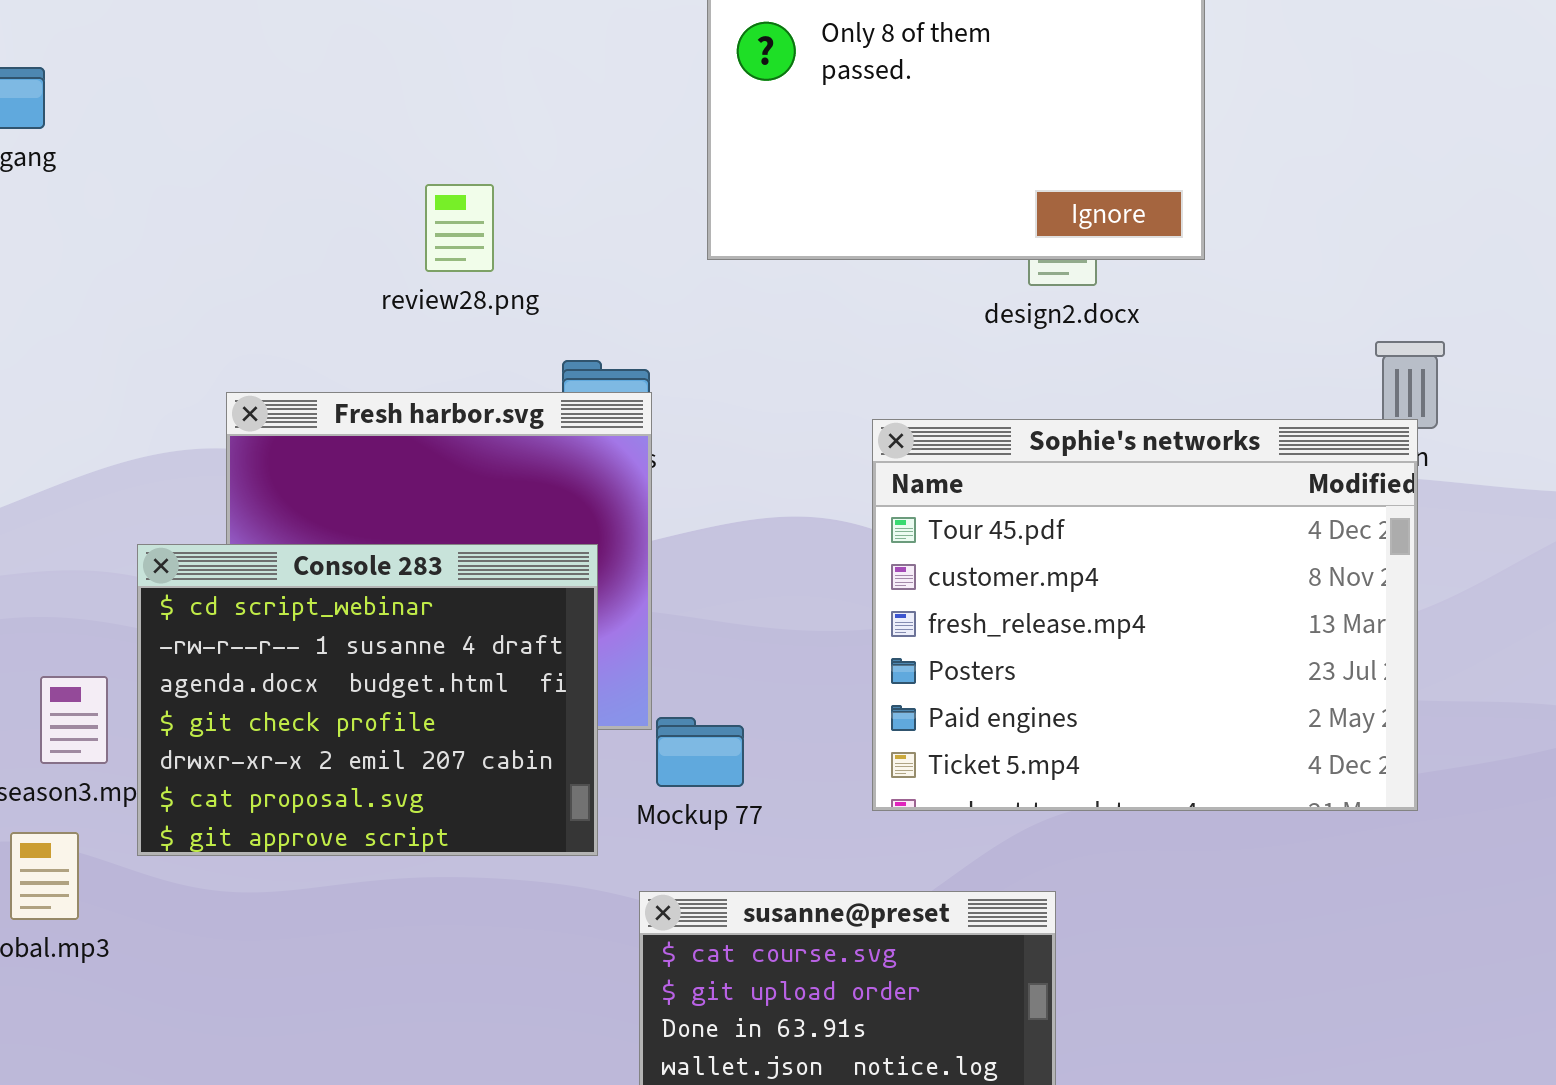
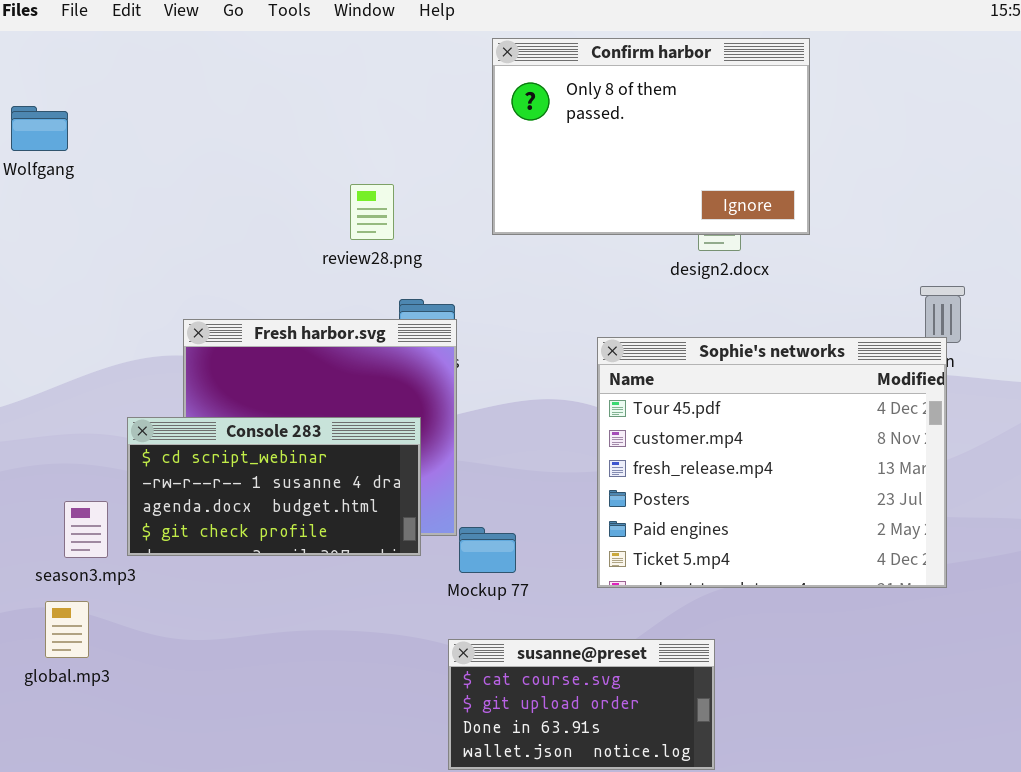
review28.png: [425,184,494,272] -> [350,184,394,240], moved
Console 283: [137,544,598,856] -> [127,417,421,556], resized

